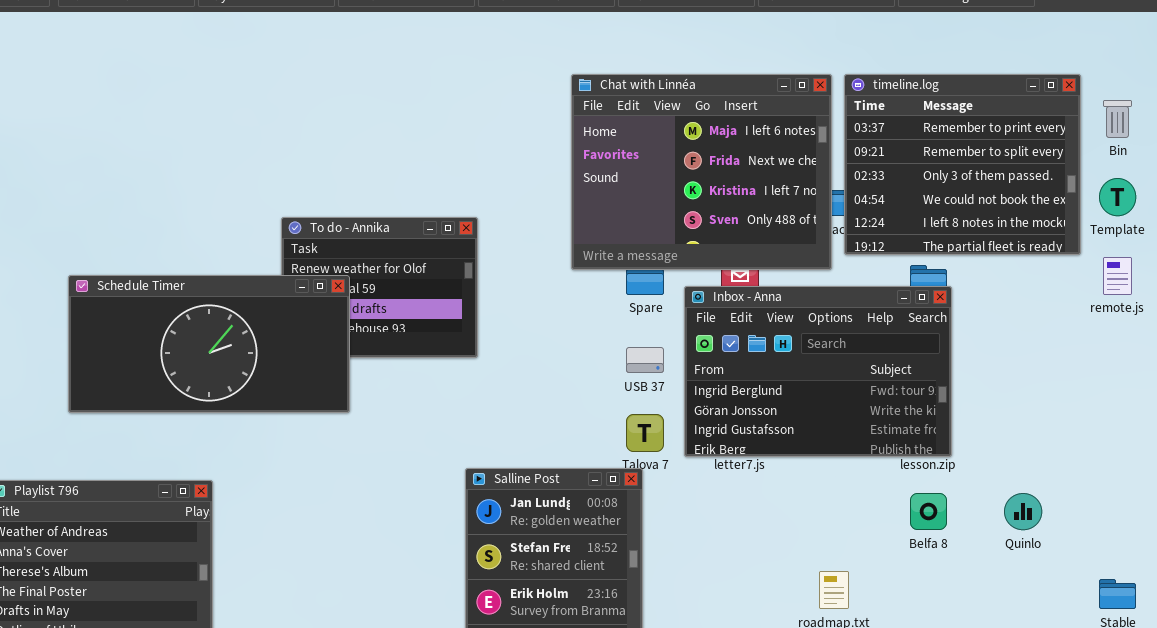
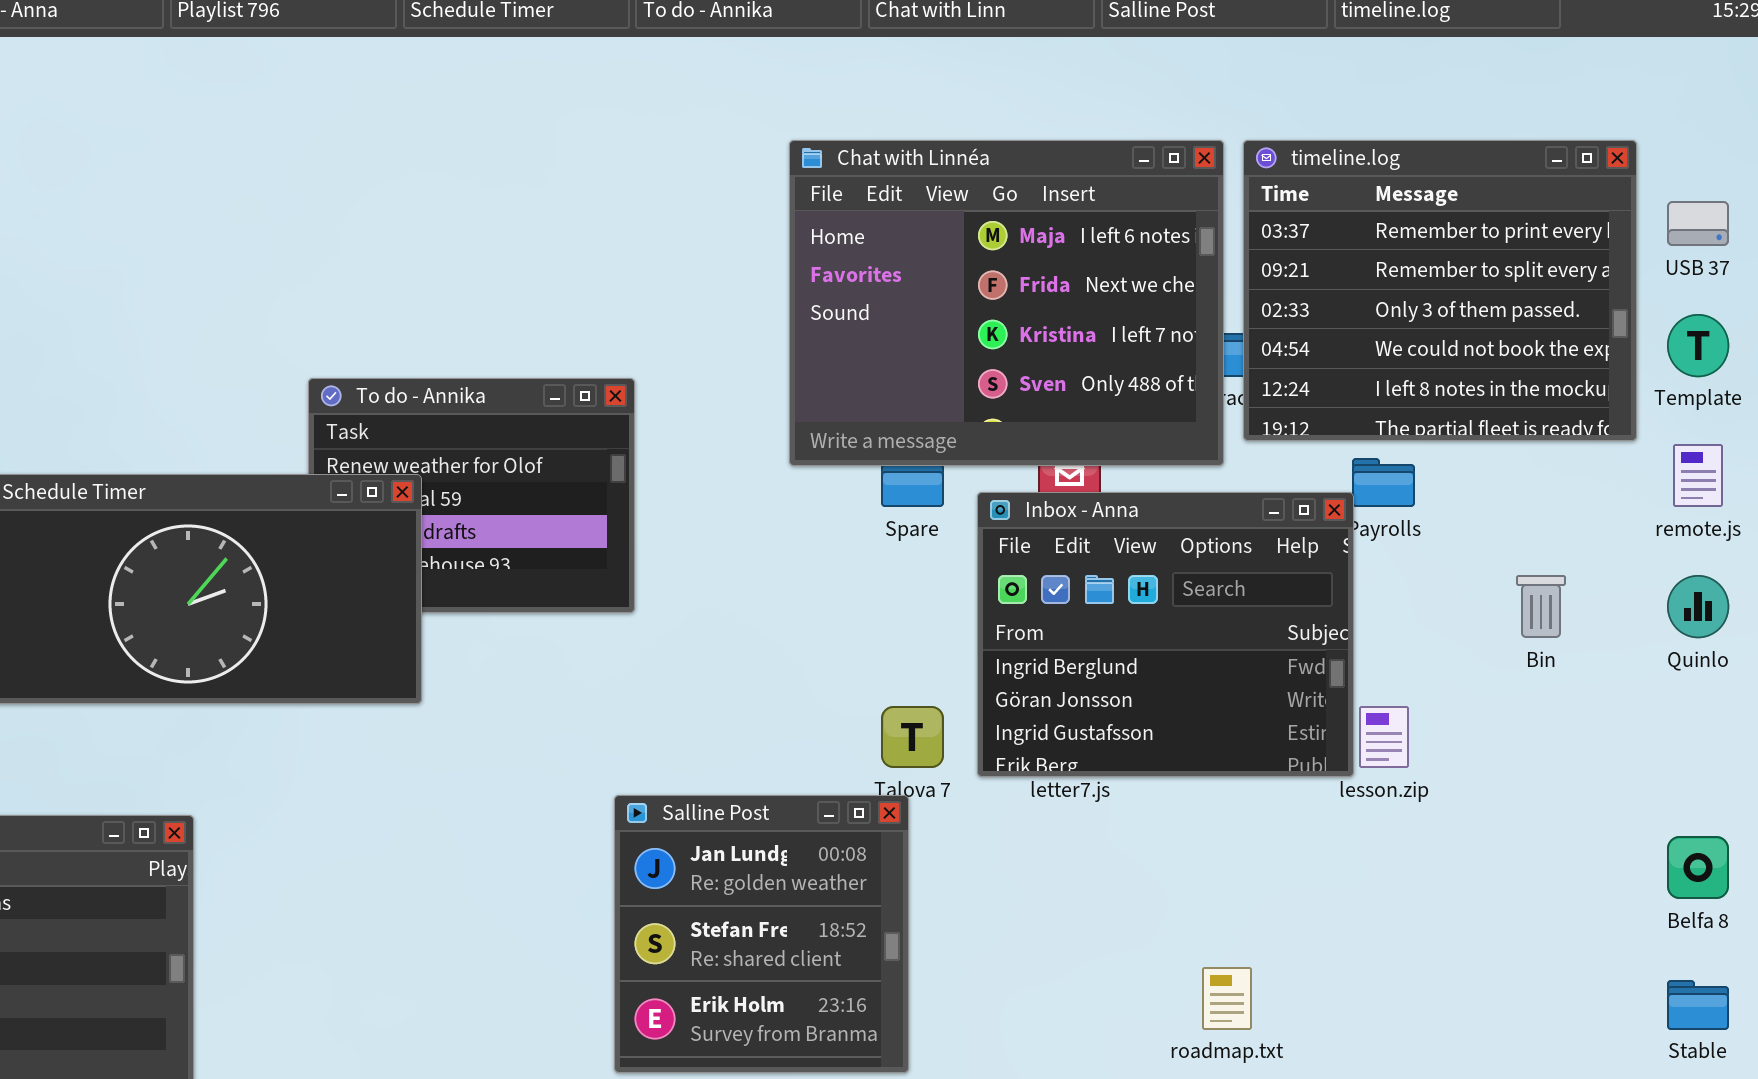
Bin: [1103,100,1132,138] -> [1516,575,1566,638], moved
Inbox - Anna: [684,286,952,457] -> [977,492,1354,777], resized
USB 37: [626,347,664,373] -> [1667,201,1729,246], moved
Belfa 8: [910,493,947,530] -> [1667,836,1729,899], moved
Quinlo: [1004,493,1042,530] -> [1667,575,1729,638], moved

